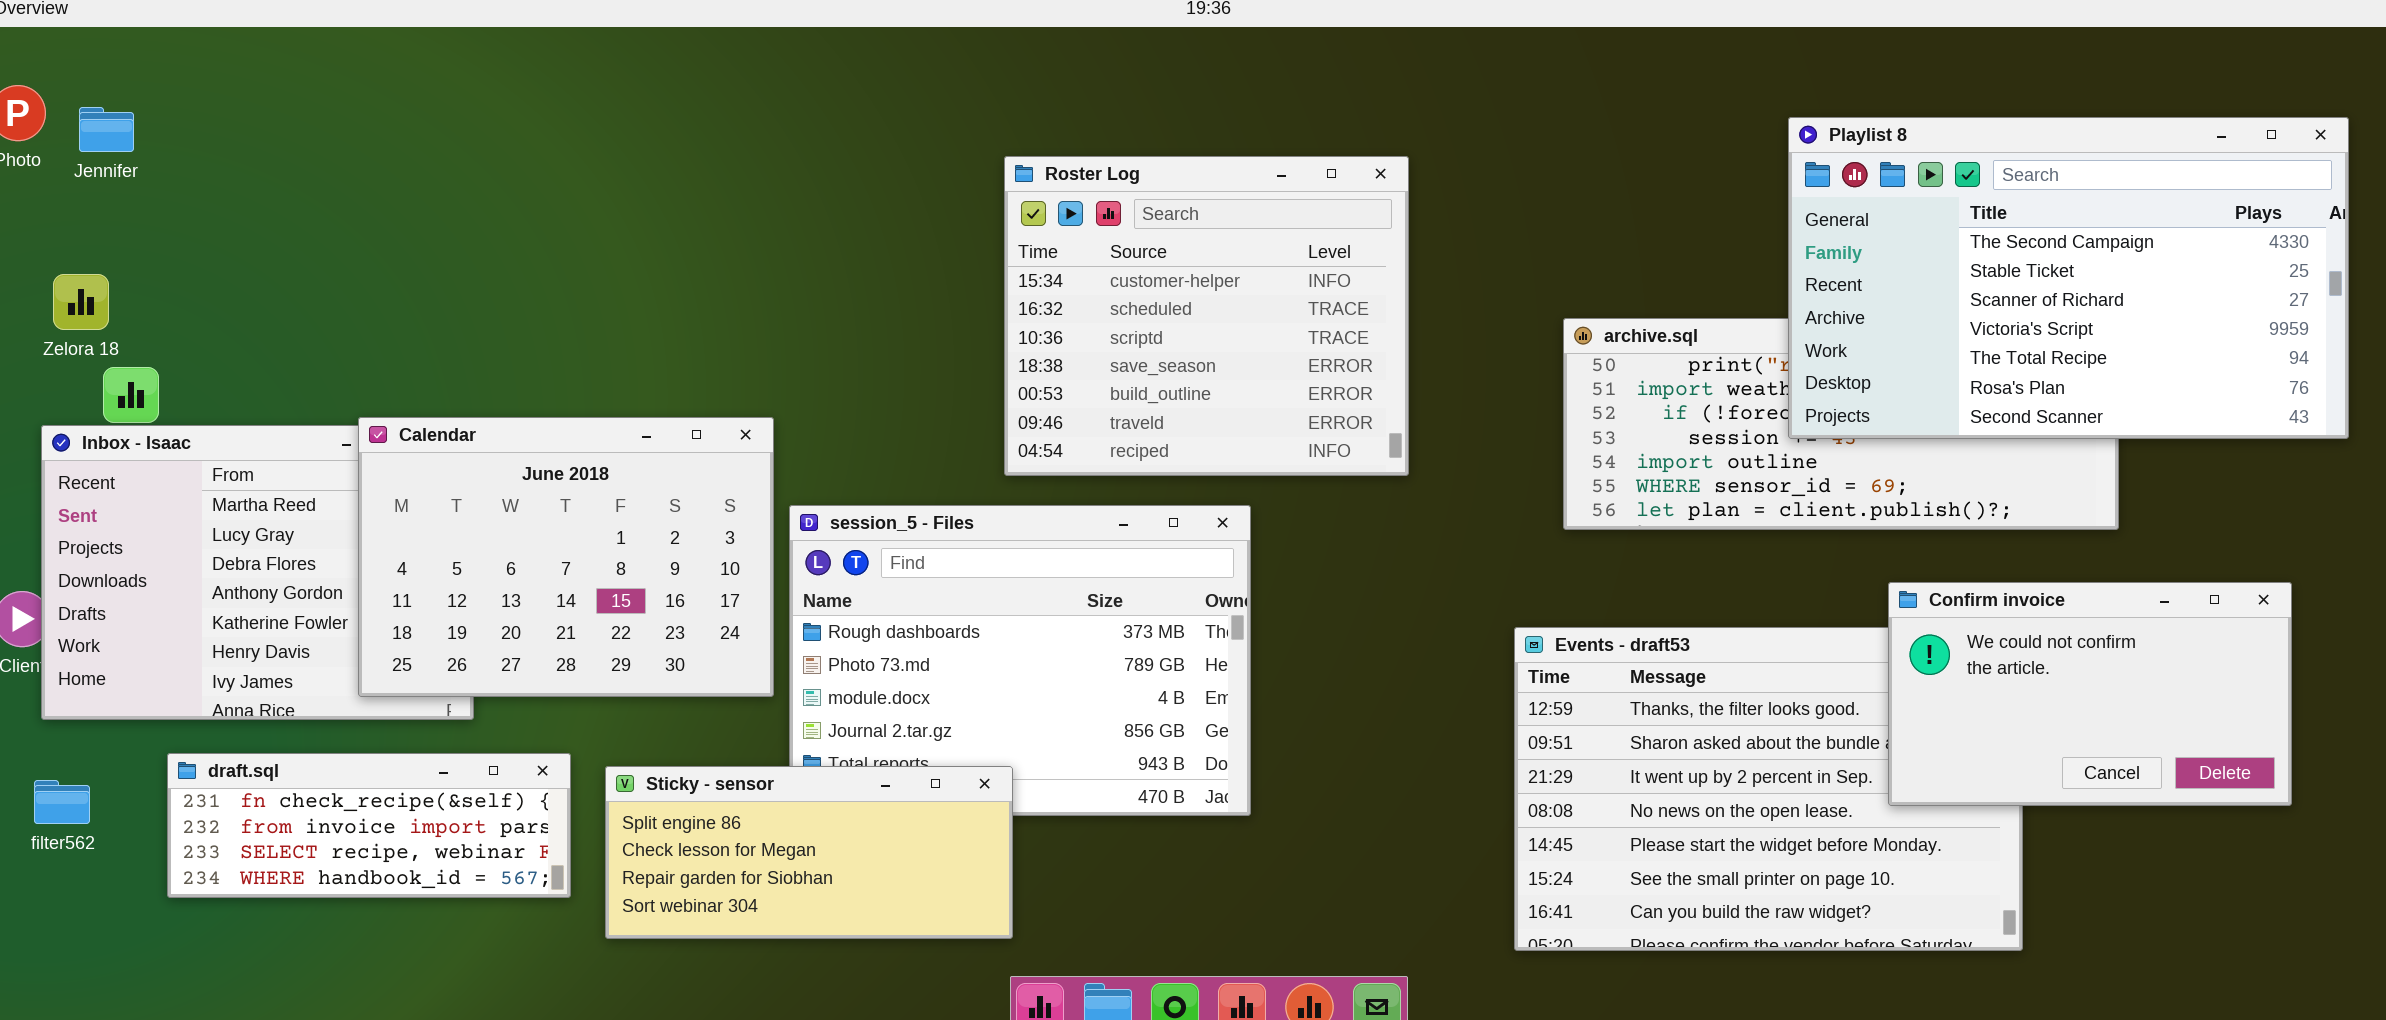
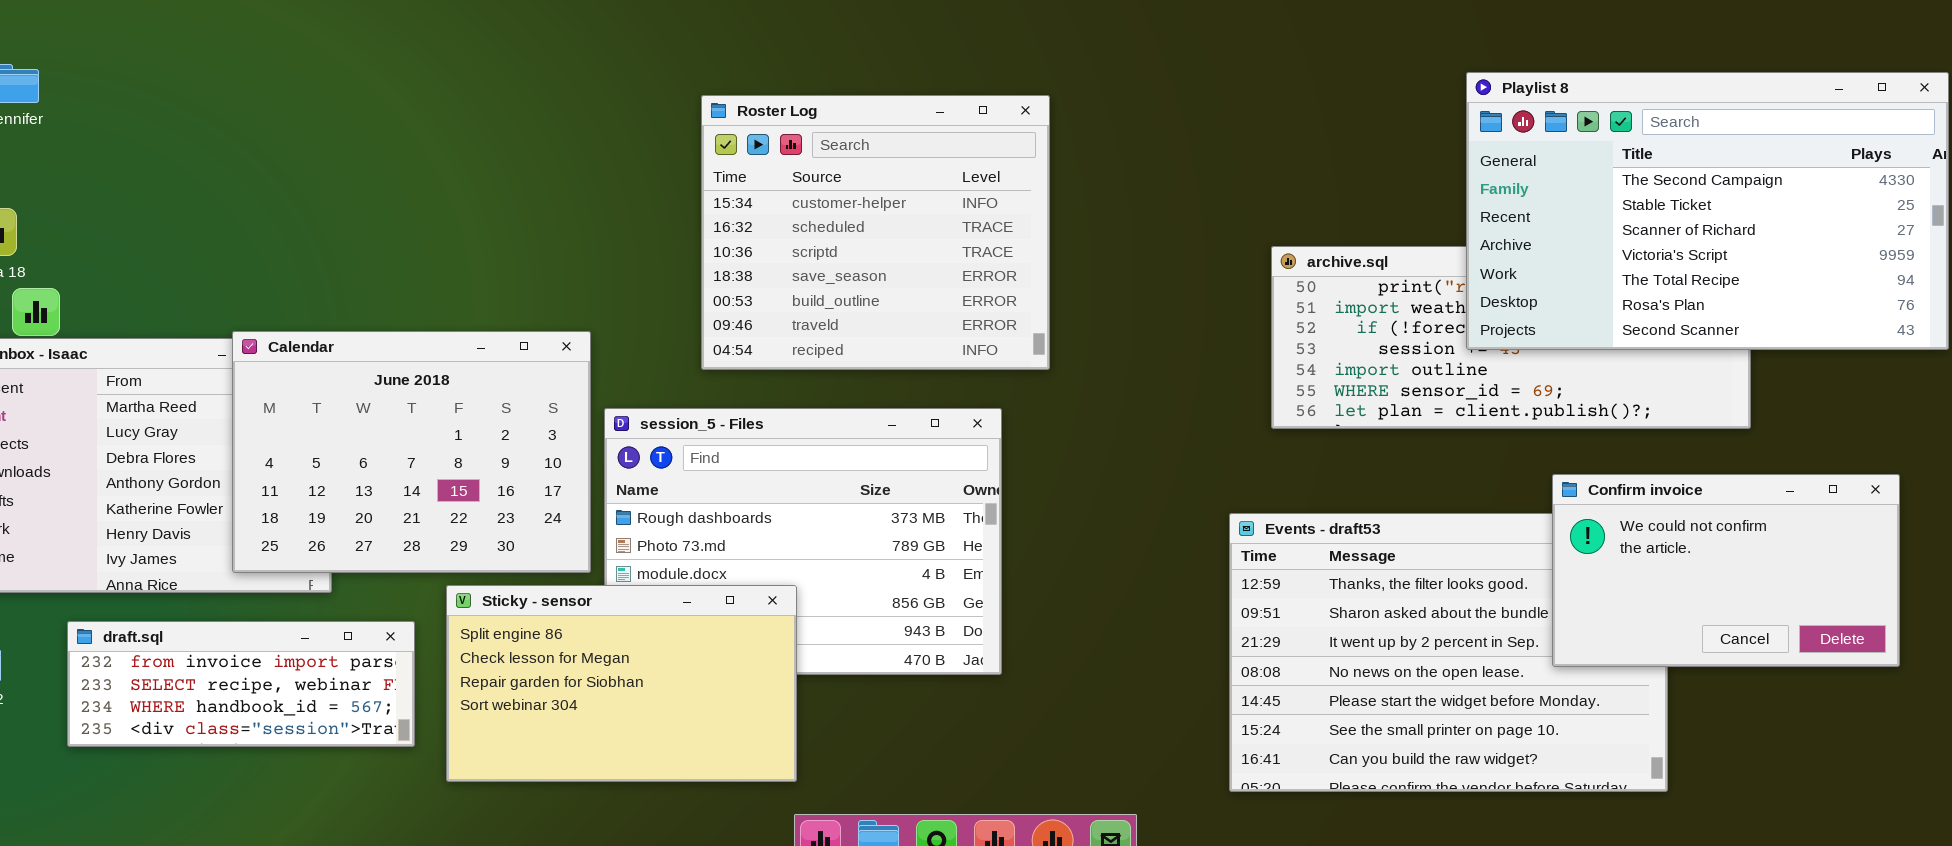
Roster Log: [1004,156,1409,476] -> [701,95,1050,370], moved
draft.sql: [167,753,571,898] -> [67,621,415,747], scrolled down 1 row
Sticky - sensor: [605,766,1013,939] -> [446,585,797,782], resized

